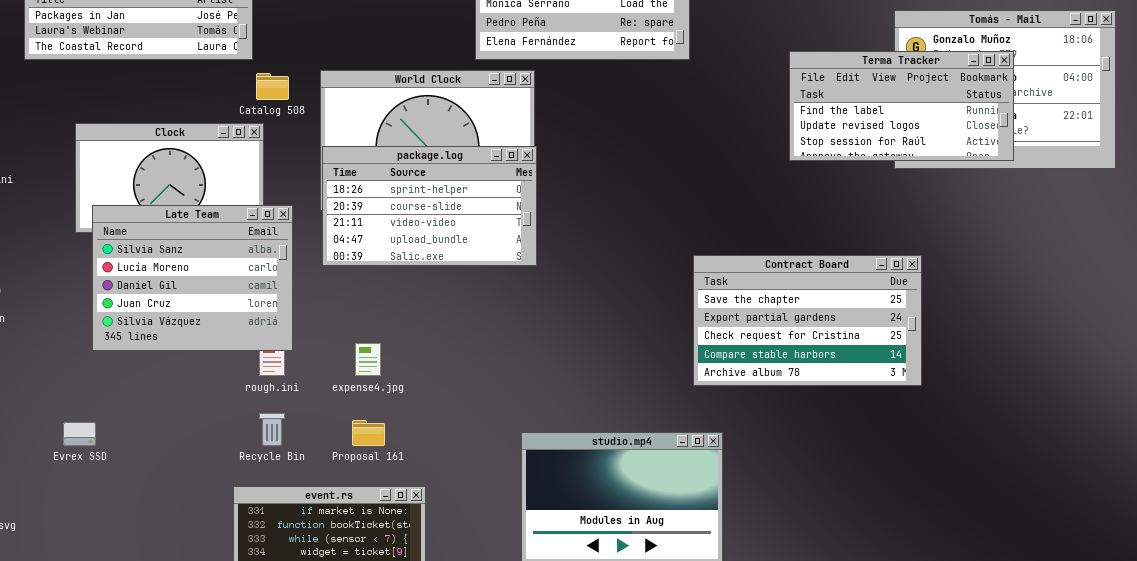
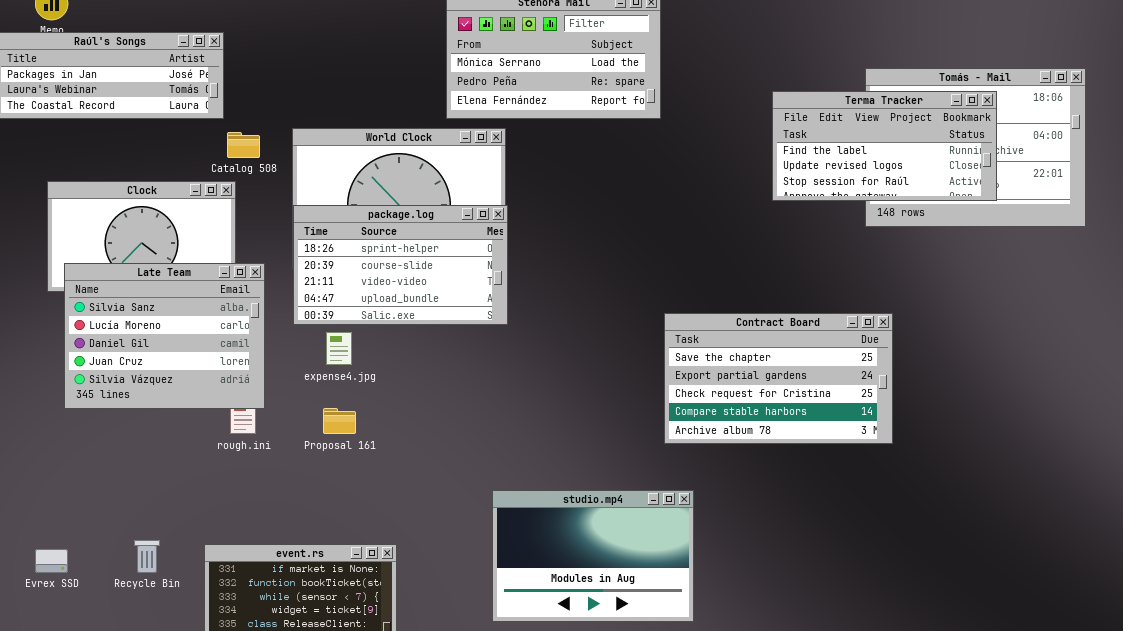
Terma Tracker: [789,51,1014,161] -> [772,91,997,201], moved
expense4.jpg: [355,343,381,376] -> [326,332,352,365], moved
Recycle Bin: [259,413,285,446] -> [134,540,160,573], moved
Proposal 161: [352,420,385,446] -> [323,408,356,434], moved
Evrex SSD: [63,422,96,446] -> [35,549,68,573], moved

